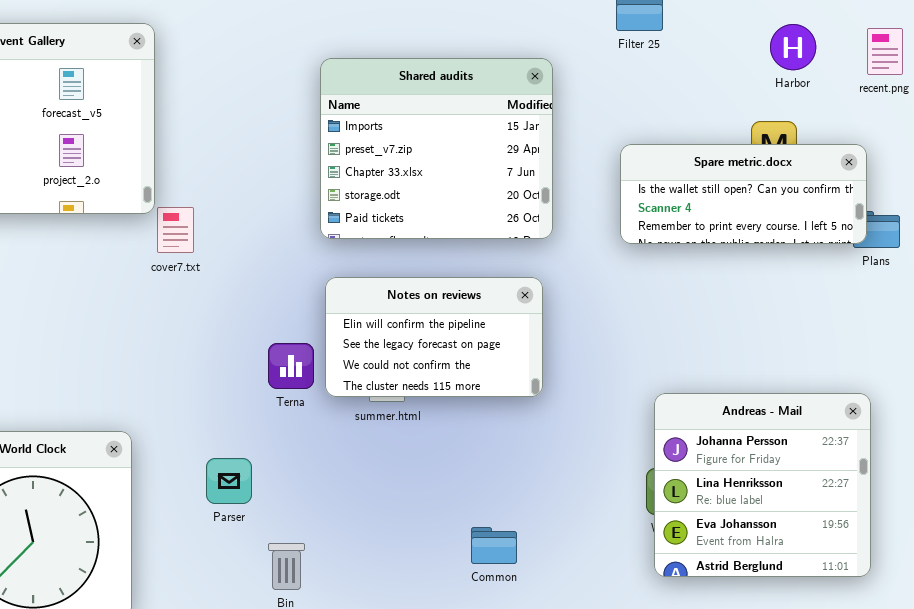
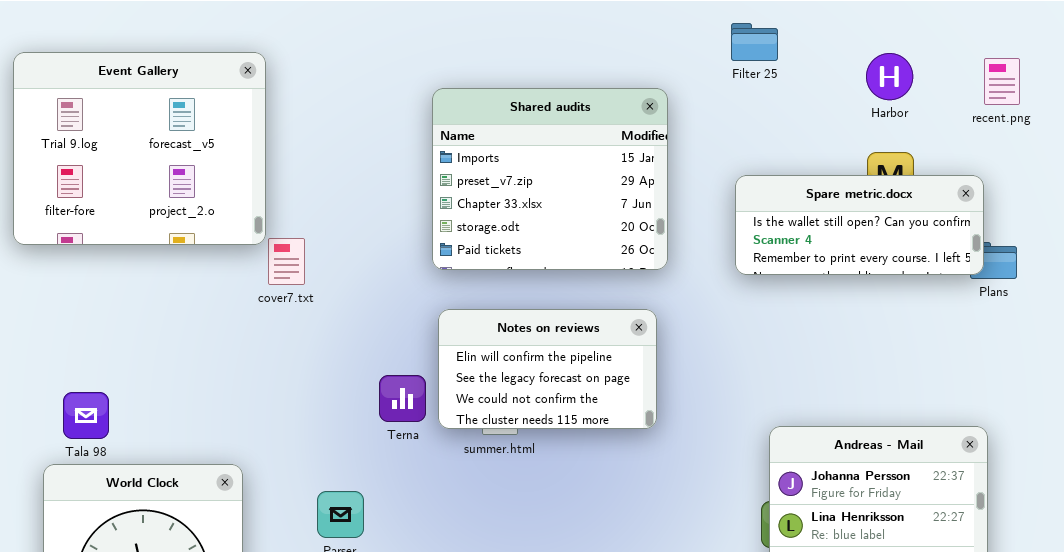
Harbor: [770,24,816,70] -> [866,53,913,100], moved

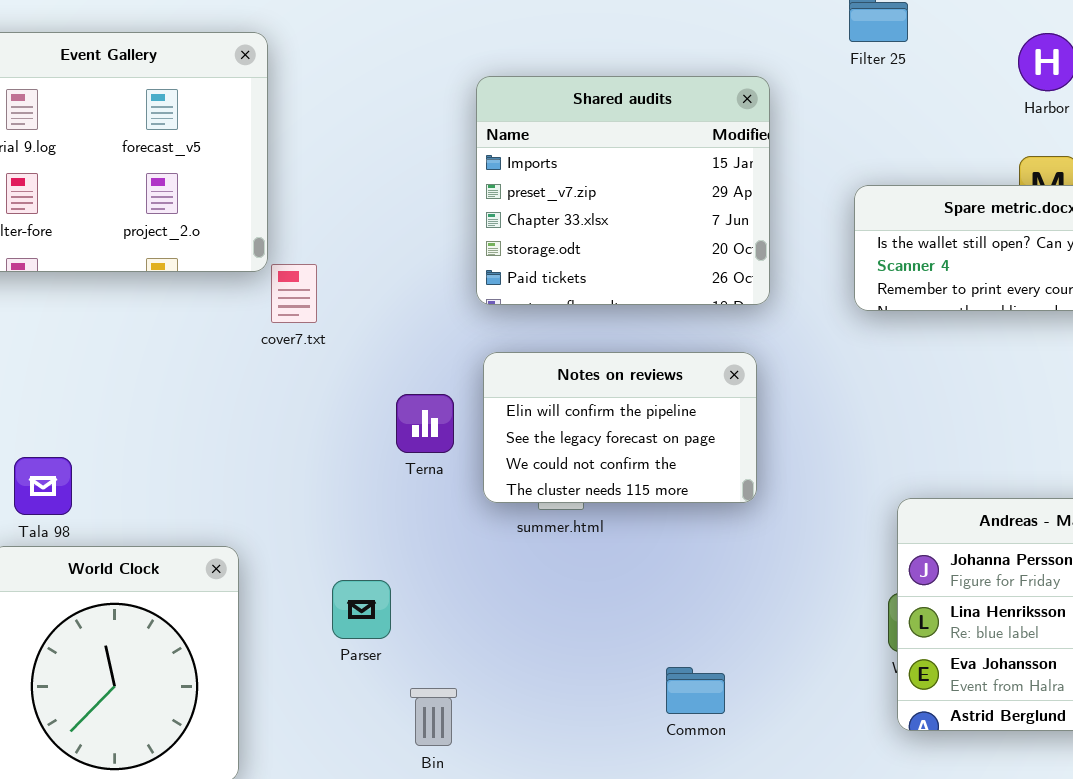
Terna: [379,375,426,422] -> [396,394,454,453], moved

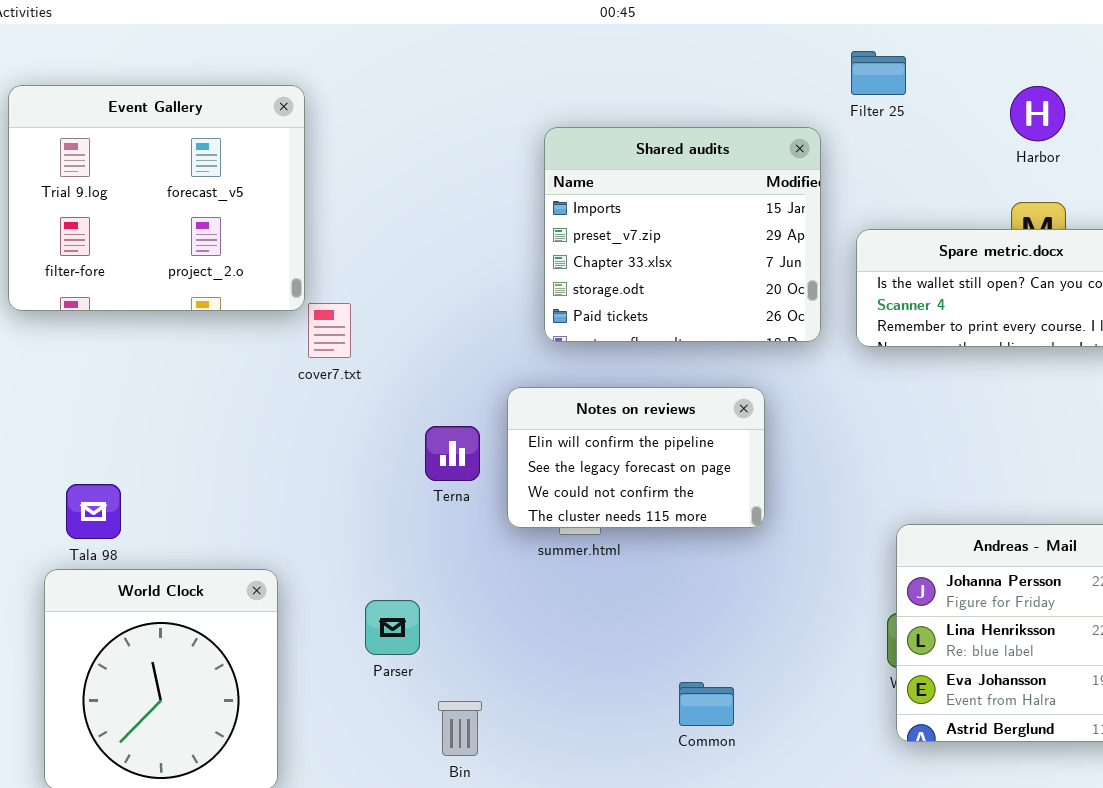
Shared audits: [476,76,770,305] -> [544,127,821,342], moved

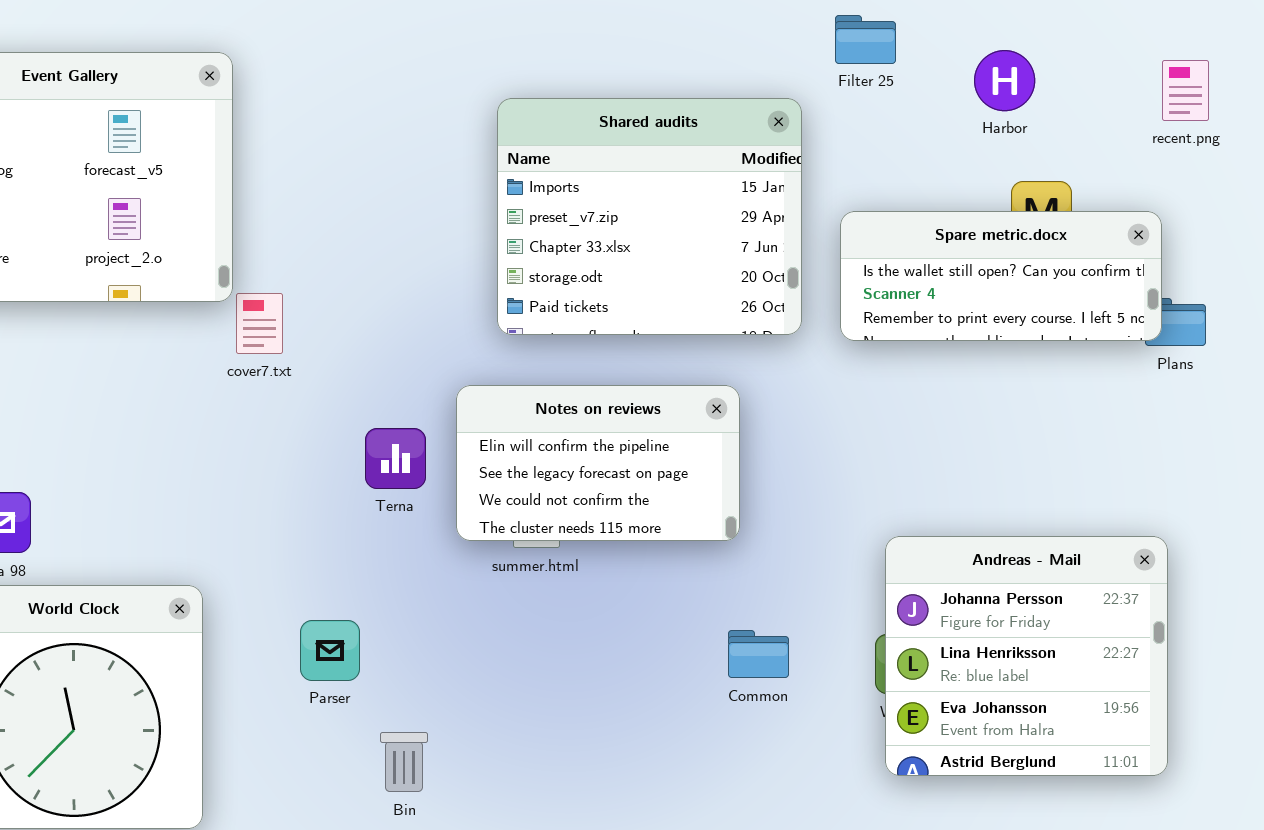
Harbor: [1010,86,1065,141] -> [974,50,1035,111], moved
Common: [679,682,734,726] -> [728,630,789,678], moved

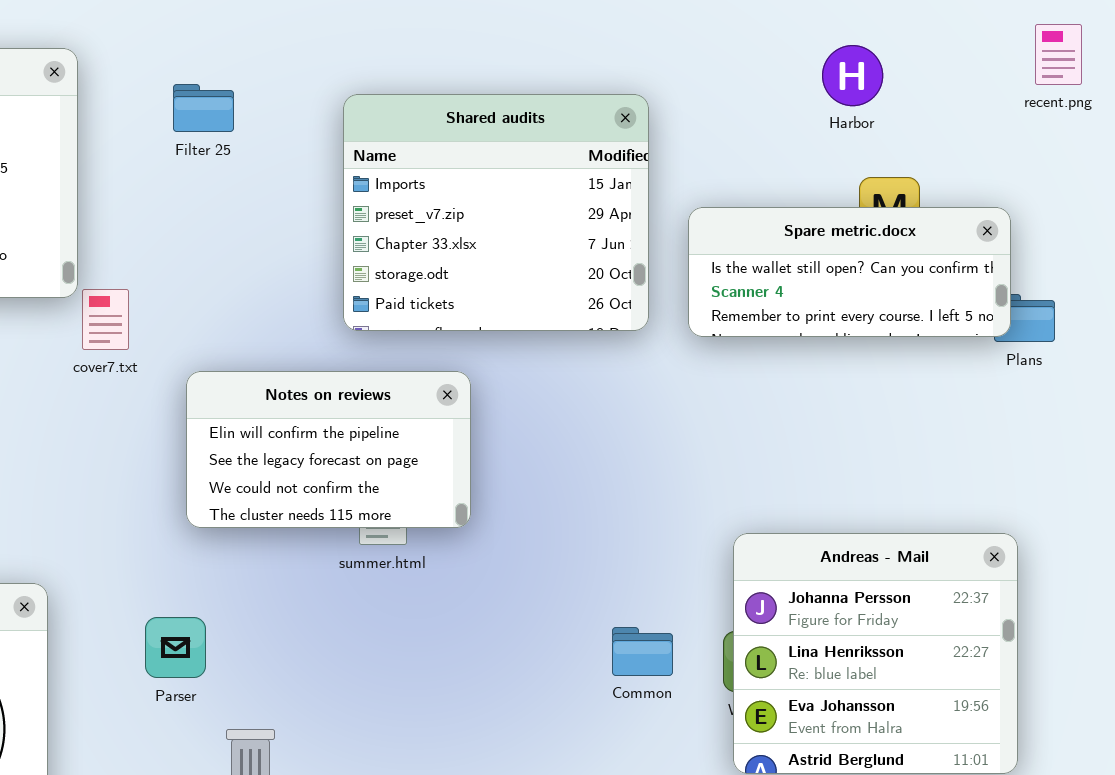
Filter 25: [835,15,896,64] -> [173,84,234,132], moved
recent.png: [1162,60,1209,121] -> [1035,24,1082,85], moved
Notes on reviews: [456,385,740,541] -> [186,371,471,528], moved
Common: [728,630,789,678] -> [612,627,673,676], moved

